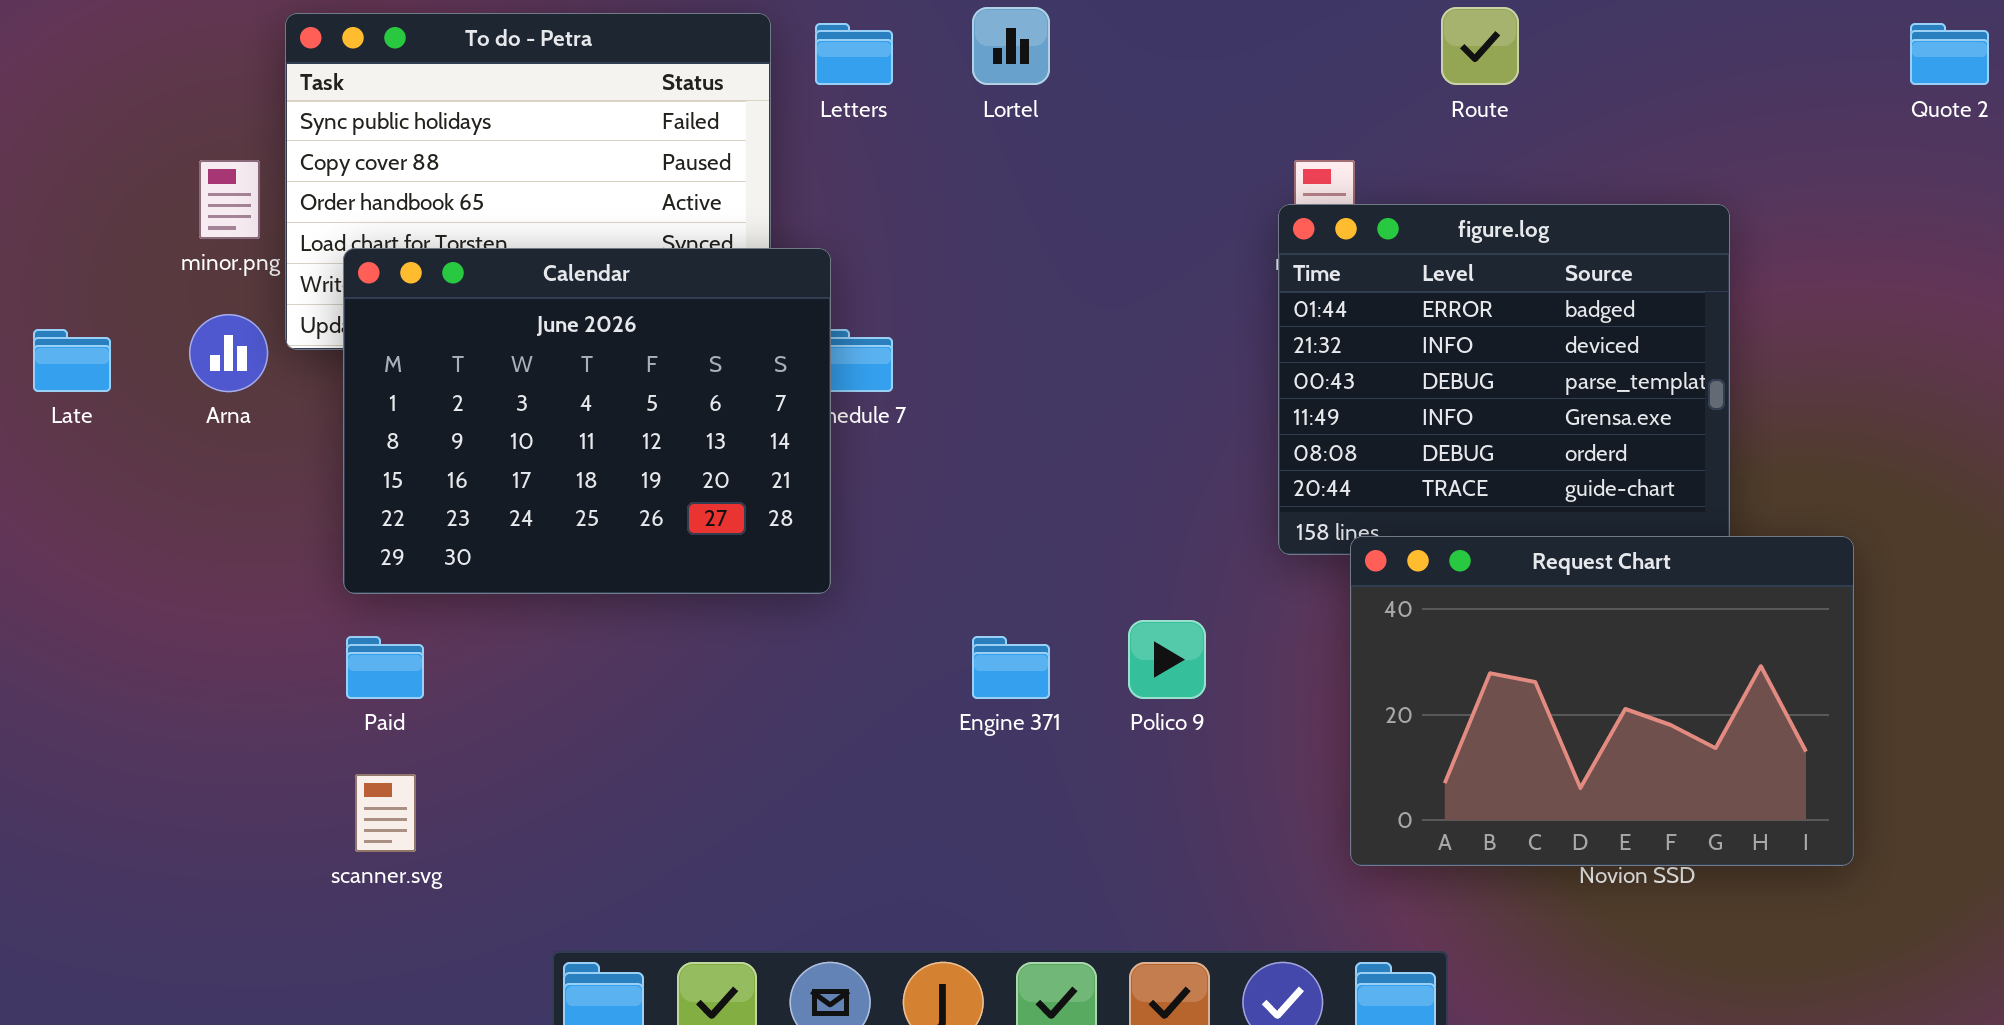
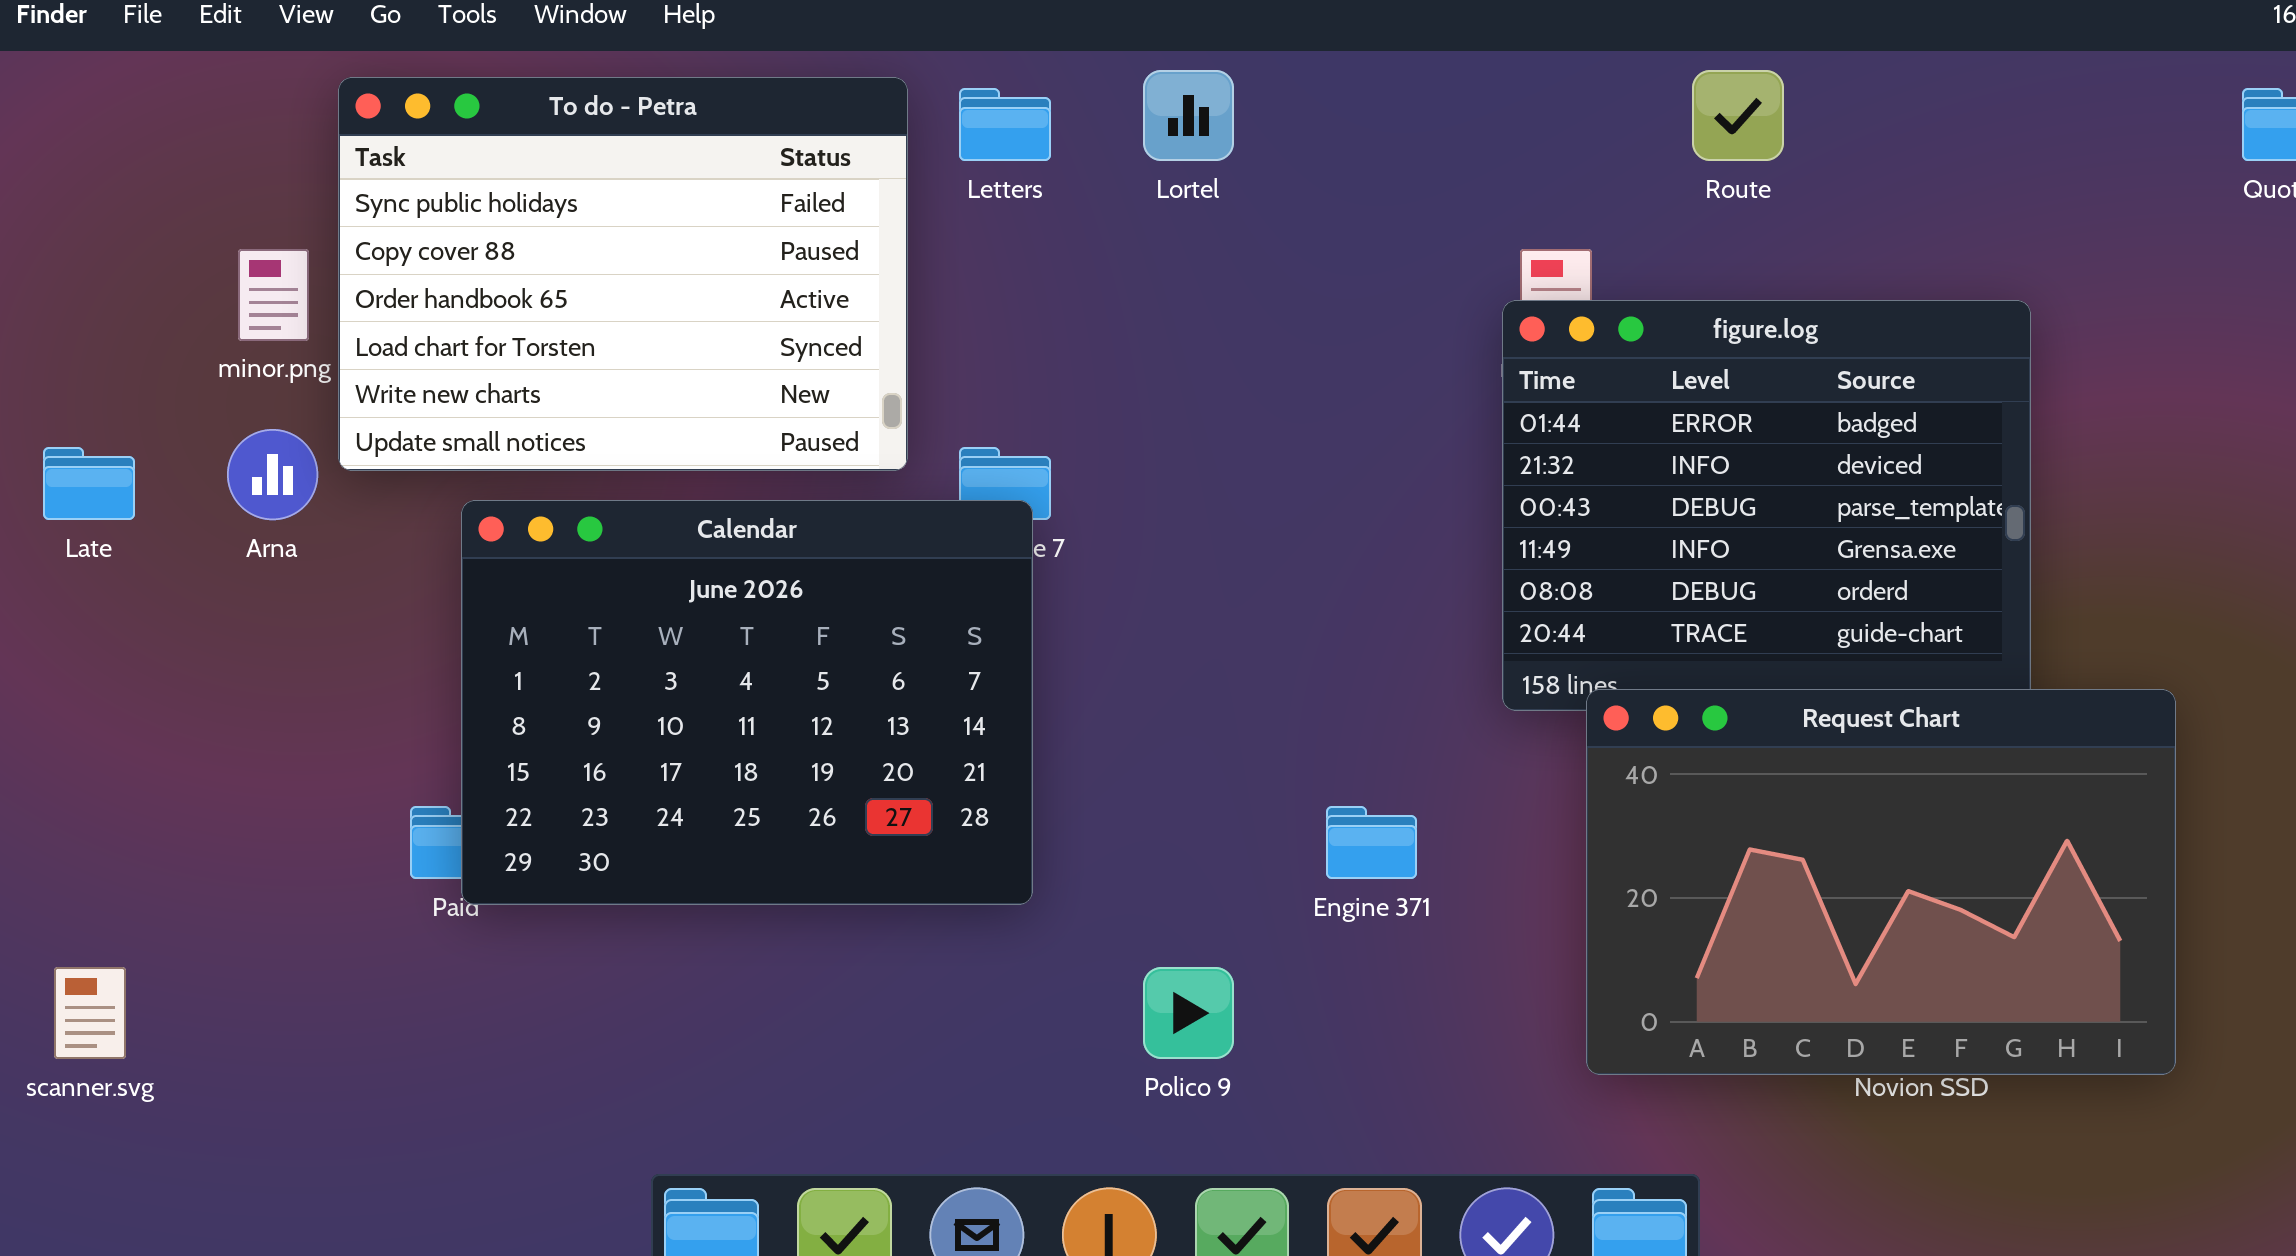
Calendar: [343,248,831,594] -> [461,500,1033,905], moved
Polico 9: [1128,620,1206,699] -> [1143,967,1234,1059], moved
Engine 371: [972,636,1050,699] -> [1326,806,1417,879], moved
scanner.svg: [355,774,416,852] -> [54,967,126,1059], moved

